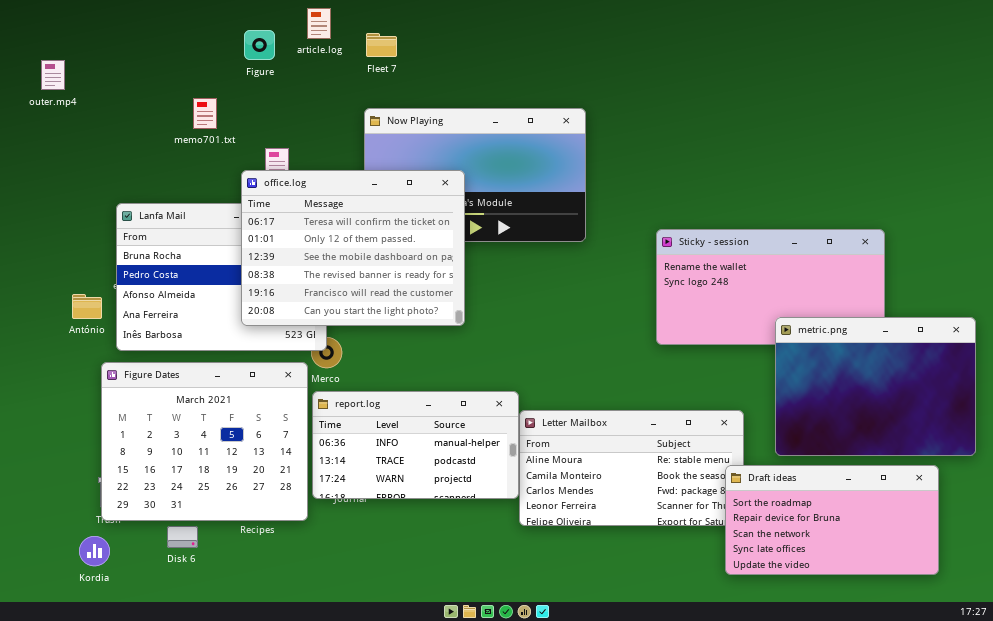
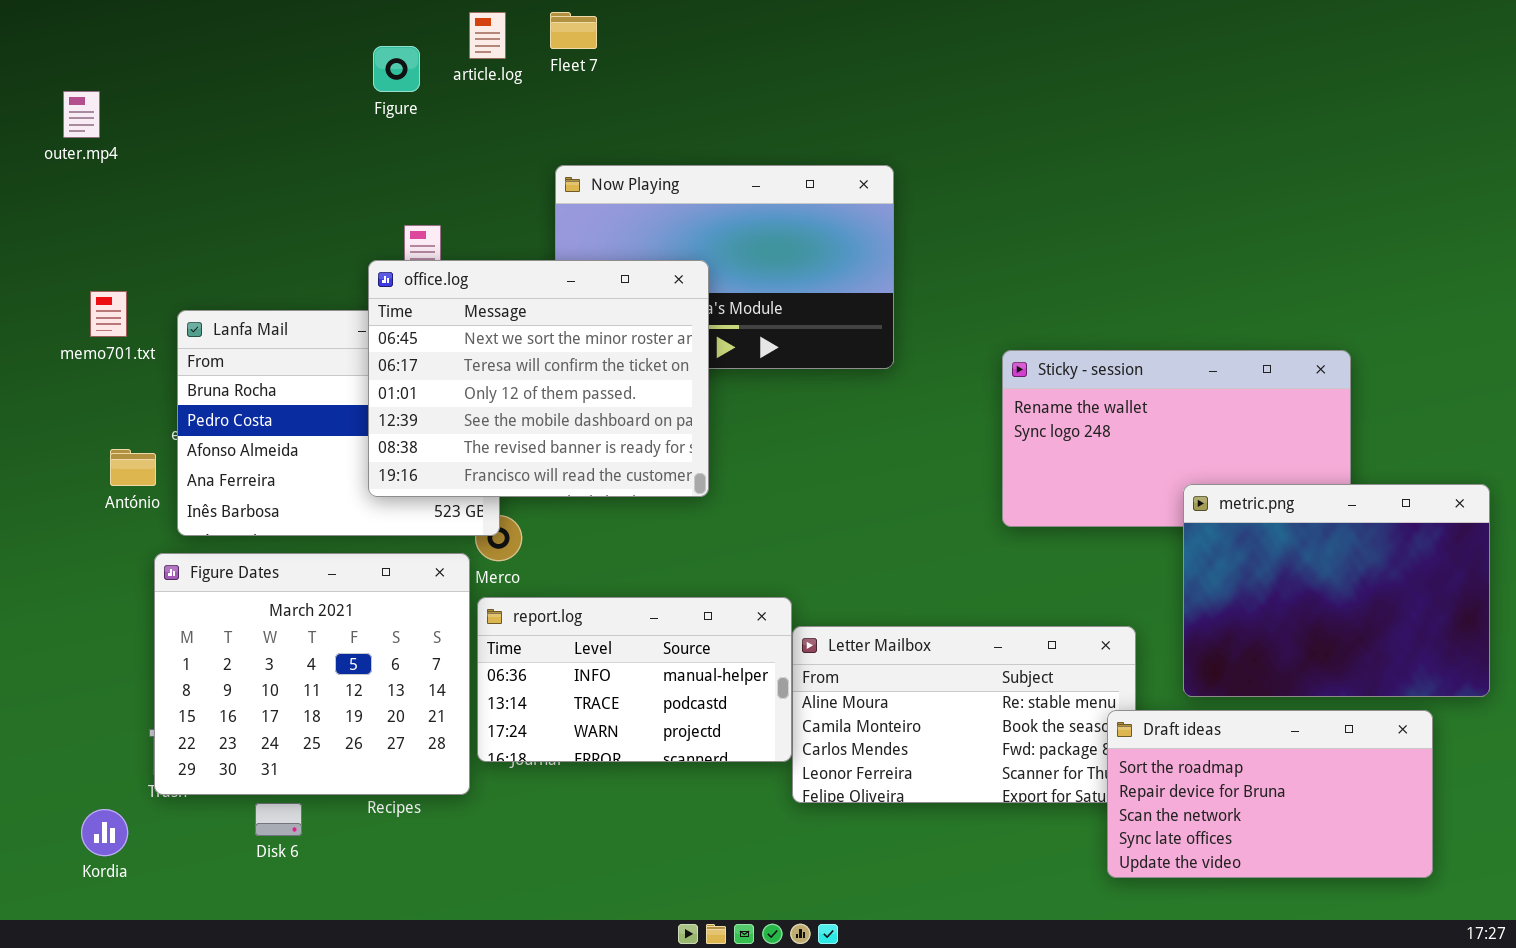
Fleet 7: [366,33,397,57] -> [550,12,597,49], moved
memo701.txt: [193,98,217,129] -> [90,291,127,337], moved
office.log: [241,170,465,326] -> [368,260,709,497], scrolled up 1 row
Kordia: [79,536,110,566] -> [81,809,128,856], moved

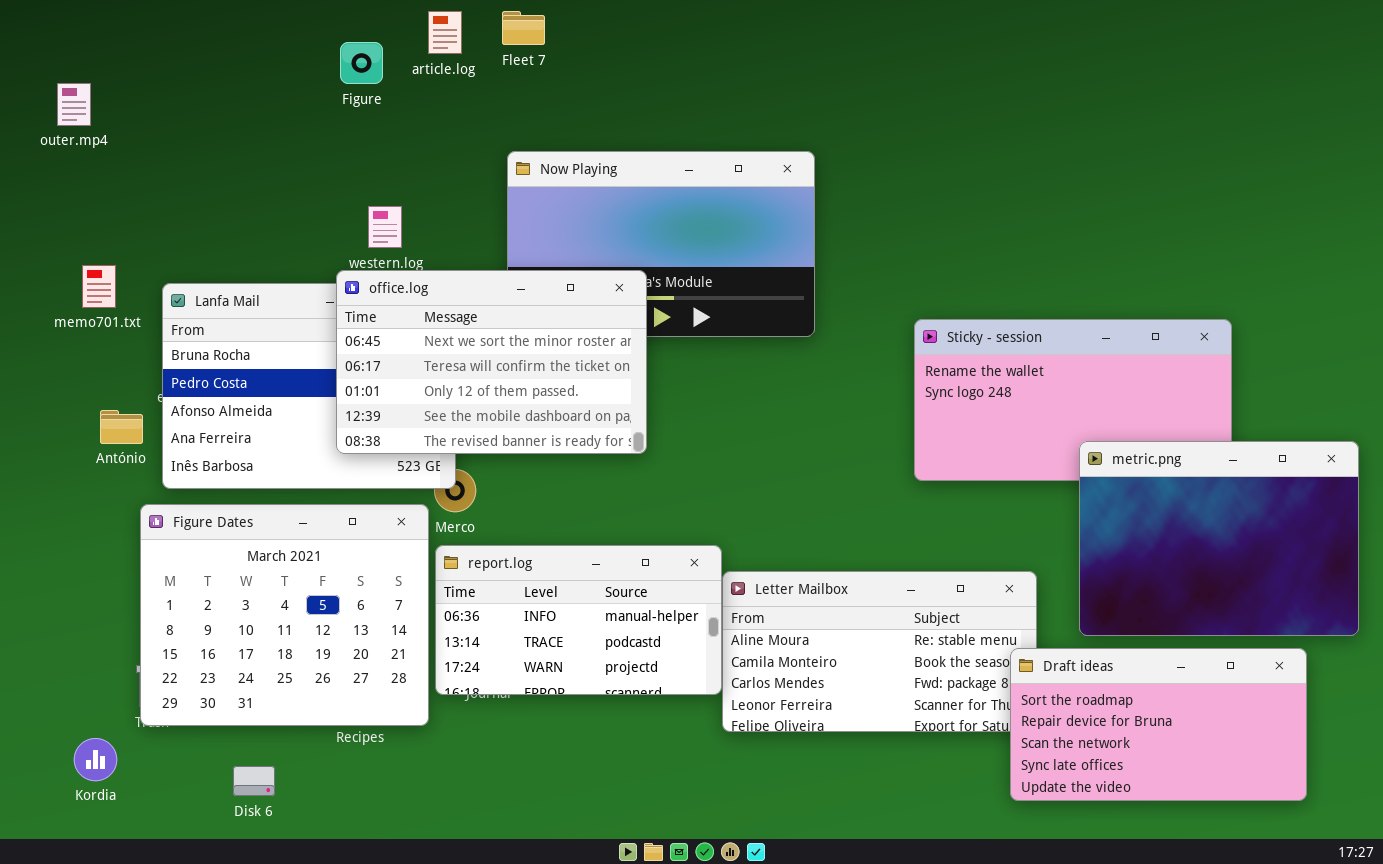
office.log: [368,260,709,497] -> [336,270,647,454], resized
Disk 6: [255,803,302,836] -> [233,766,275,796], moved

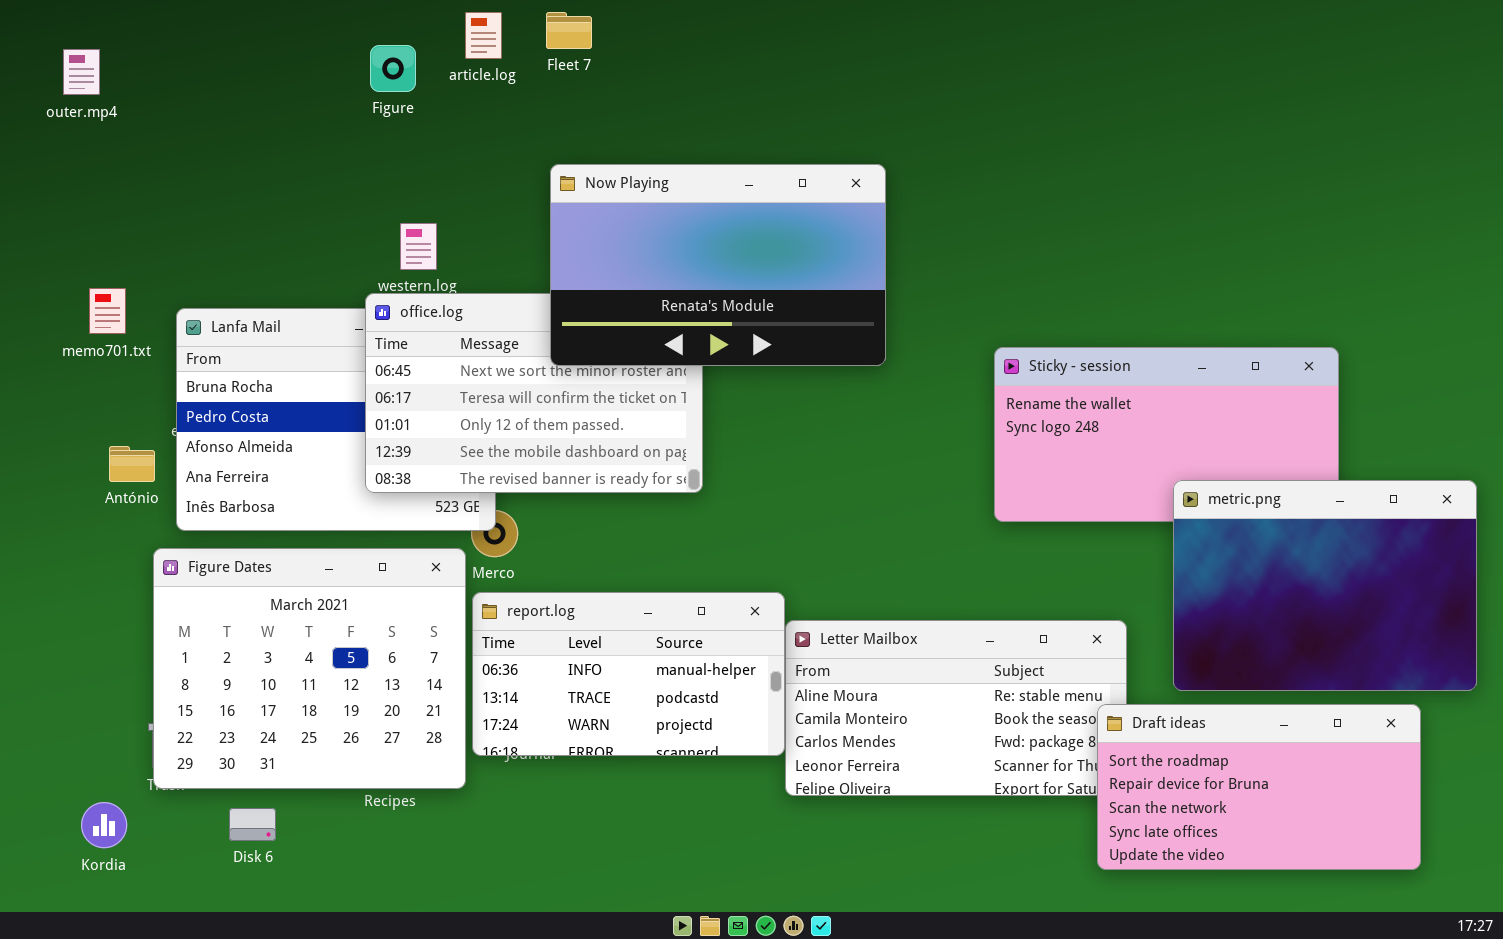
outer.mp4: [57,83,91,126] -> [63,49,100,95], moved
Now Playing: [507,151,815,337] -> [550,164,886,366], raised
Disk 6: [233,766,275,796] -> [229,808,276,841], moved

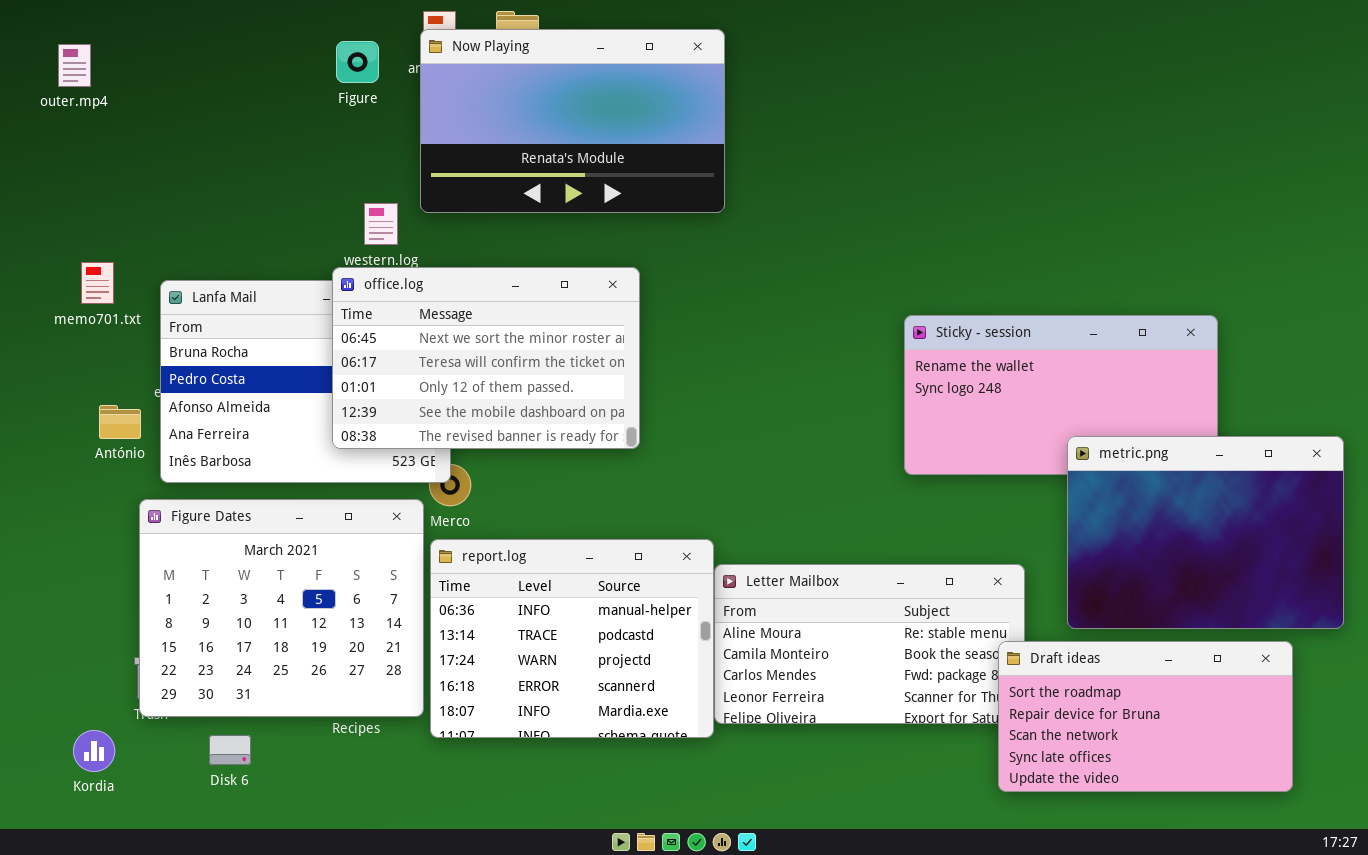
Now Playing: [550,164,886,366] -> [420,29,725,213], moved
report.log: [472,592,785,756] -> [430,539,714,738], resized

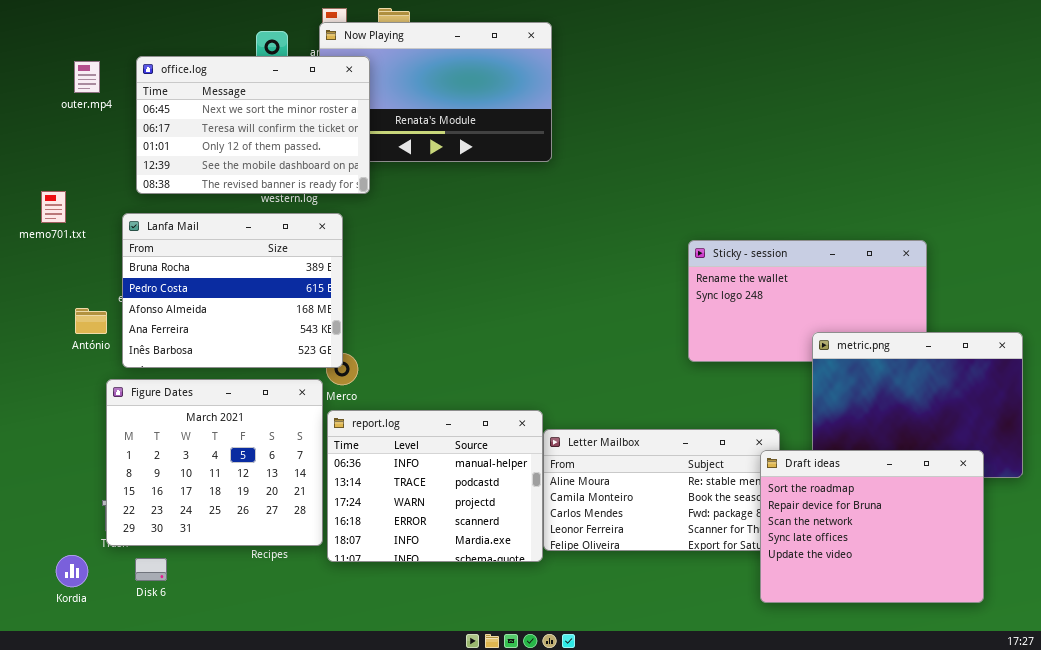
outer.mp4: [58,44,91,87] -> [74,61,100,93], moved
memo701.txt: [81,262,114,304] -> [41,191,66,223], moved
office.log: [332,267,640,449] -> [136,56,370,194], moved
Draft ideas: [998,641,1293,792] -> [760,450,984,603], resized
Disk 6: [209,735,251,765] -> [135,558,167,581], moved

